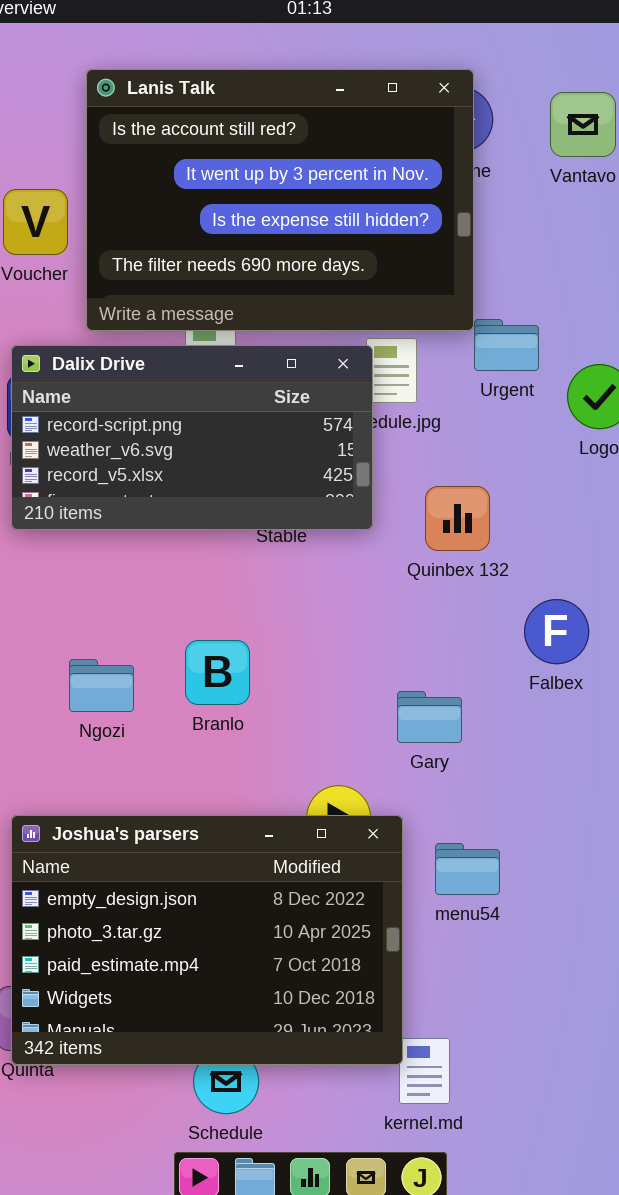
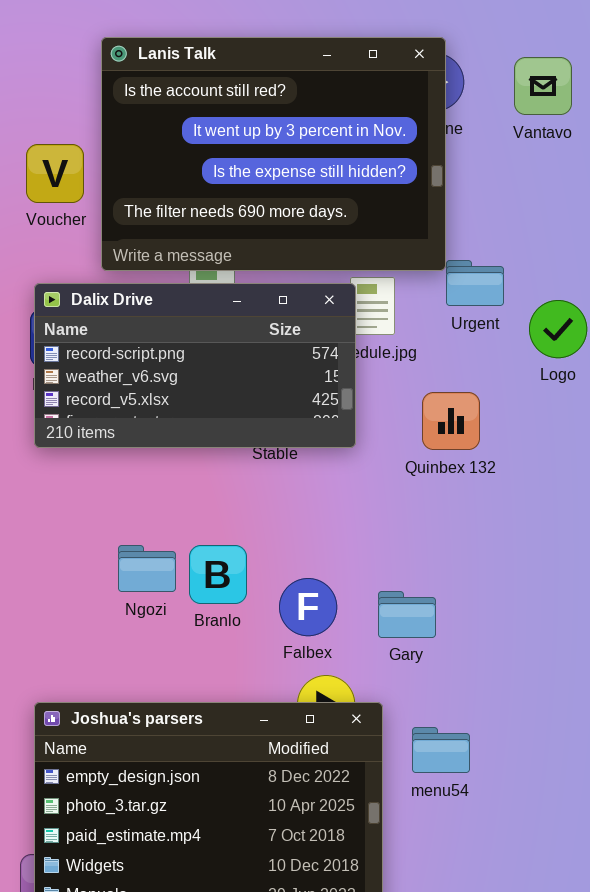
Quinbex 132: [425,486,490,551] -> [422,392,480,450], moved
Falbex: [524,599,589,664] -> [279,578,337,636], moved
Ngozi: [69,659,134,712] -> [118,545,176,592], moved

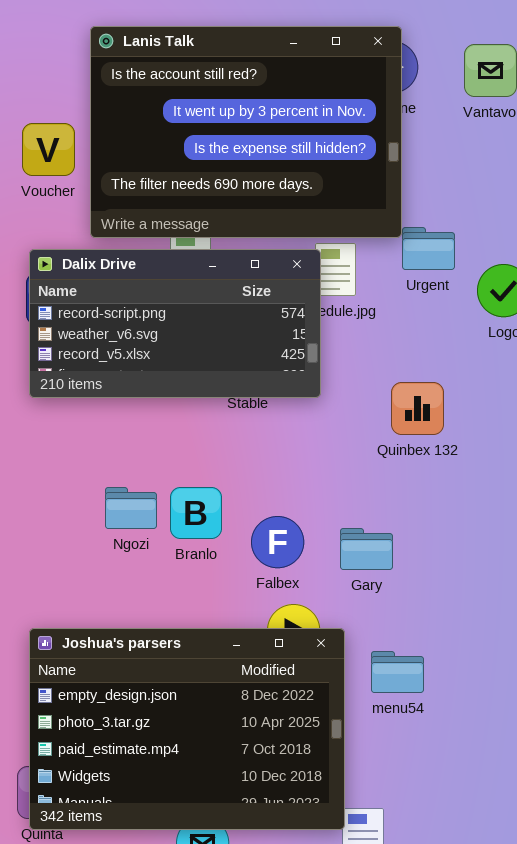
Quinbex 132: [422,392,480,450] -> [391,382,444,435], moved

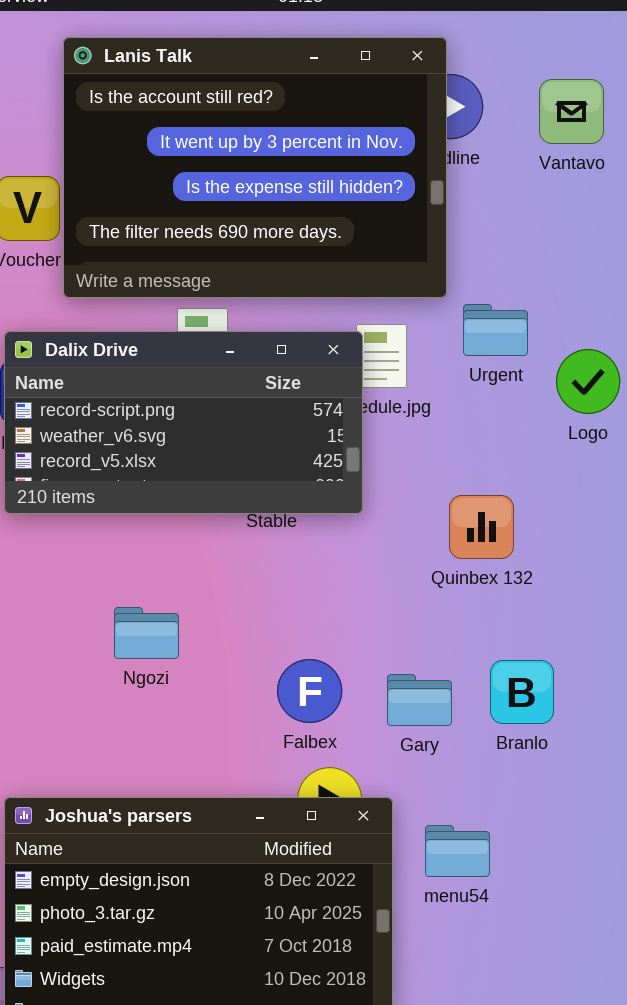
Lanis Talk: [90,26,402,238] -> [63,37,447,298], moved
Ngozi: [105,487,157,529] -> [114,607,179,659], moved
Branlo: [170,487,222,539] -> [490,660,554,724], moved

